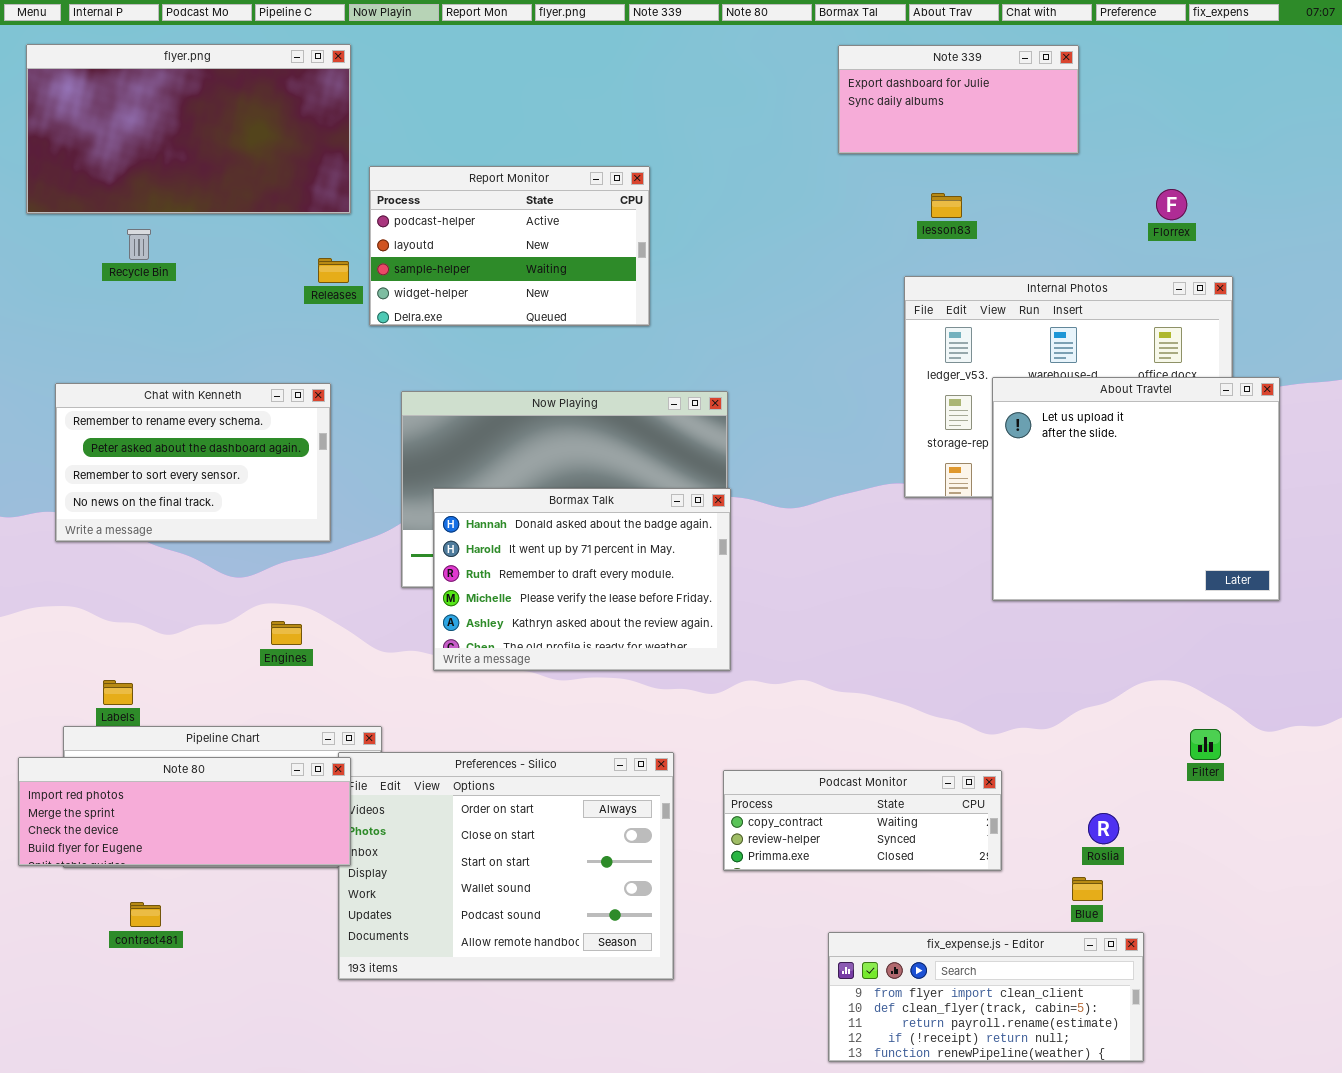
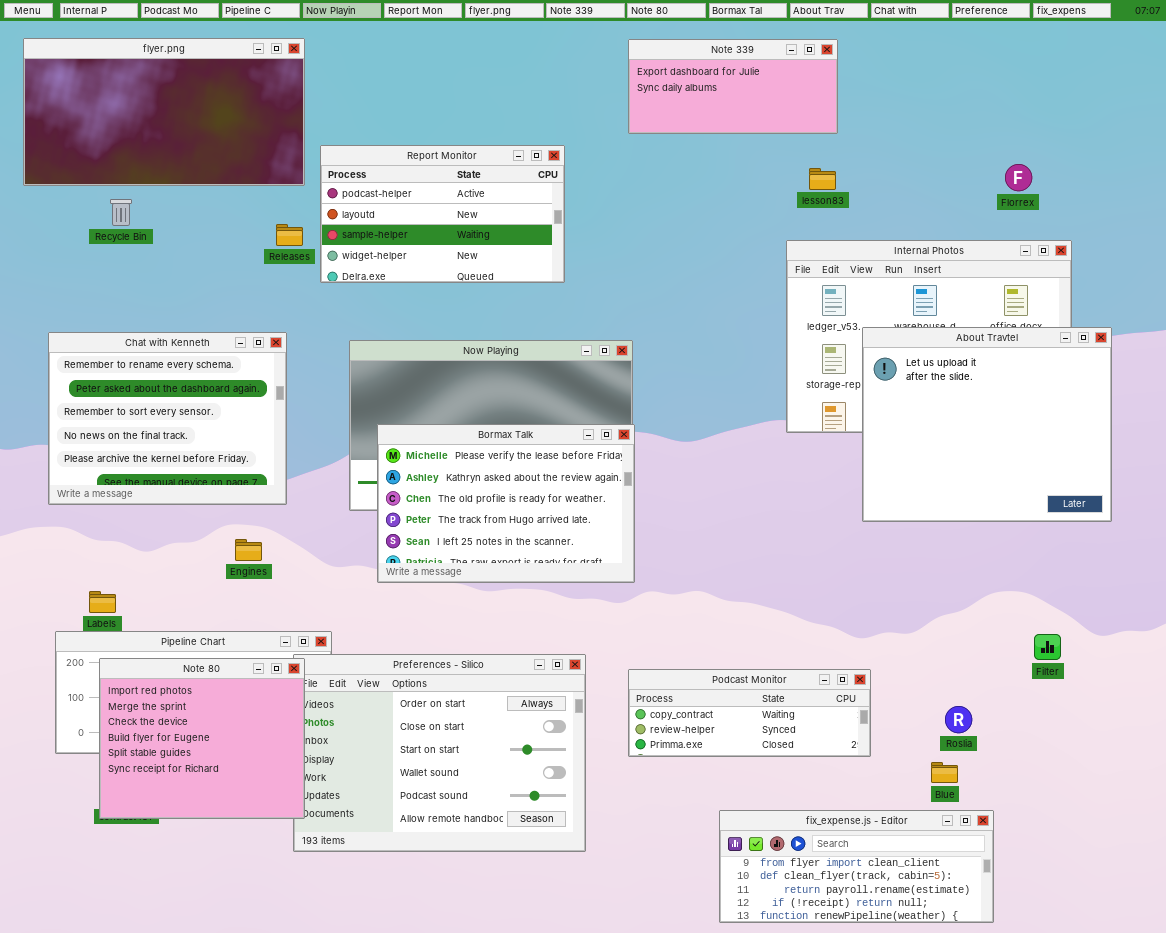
Note 339: [838,45,1079,154] -> [628,39,838,134], moved
Chat with Kenneth: [55,383,331,542] -> [48,332,287,505], resized
Bormax Talk: [433,488,731,671] -> [377,424,635,583], scrolled down 3 rows
Note 80: [18,757,351,866] -> [99,658,305,819], resized

